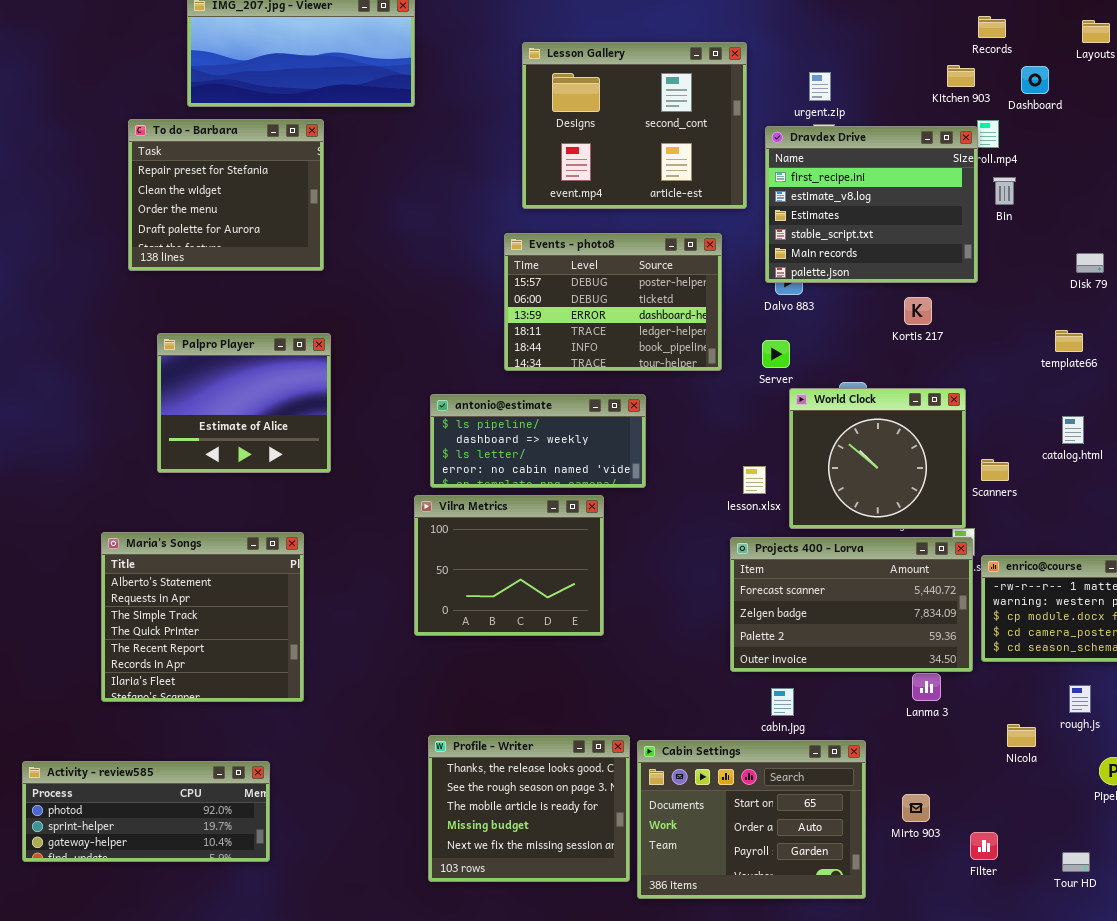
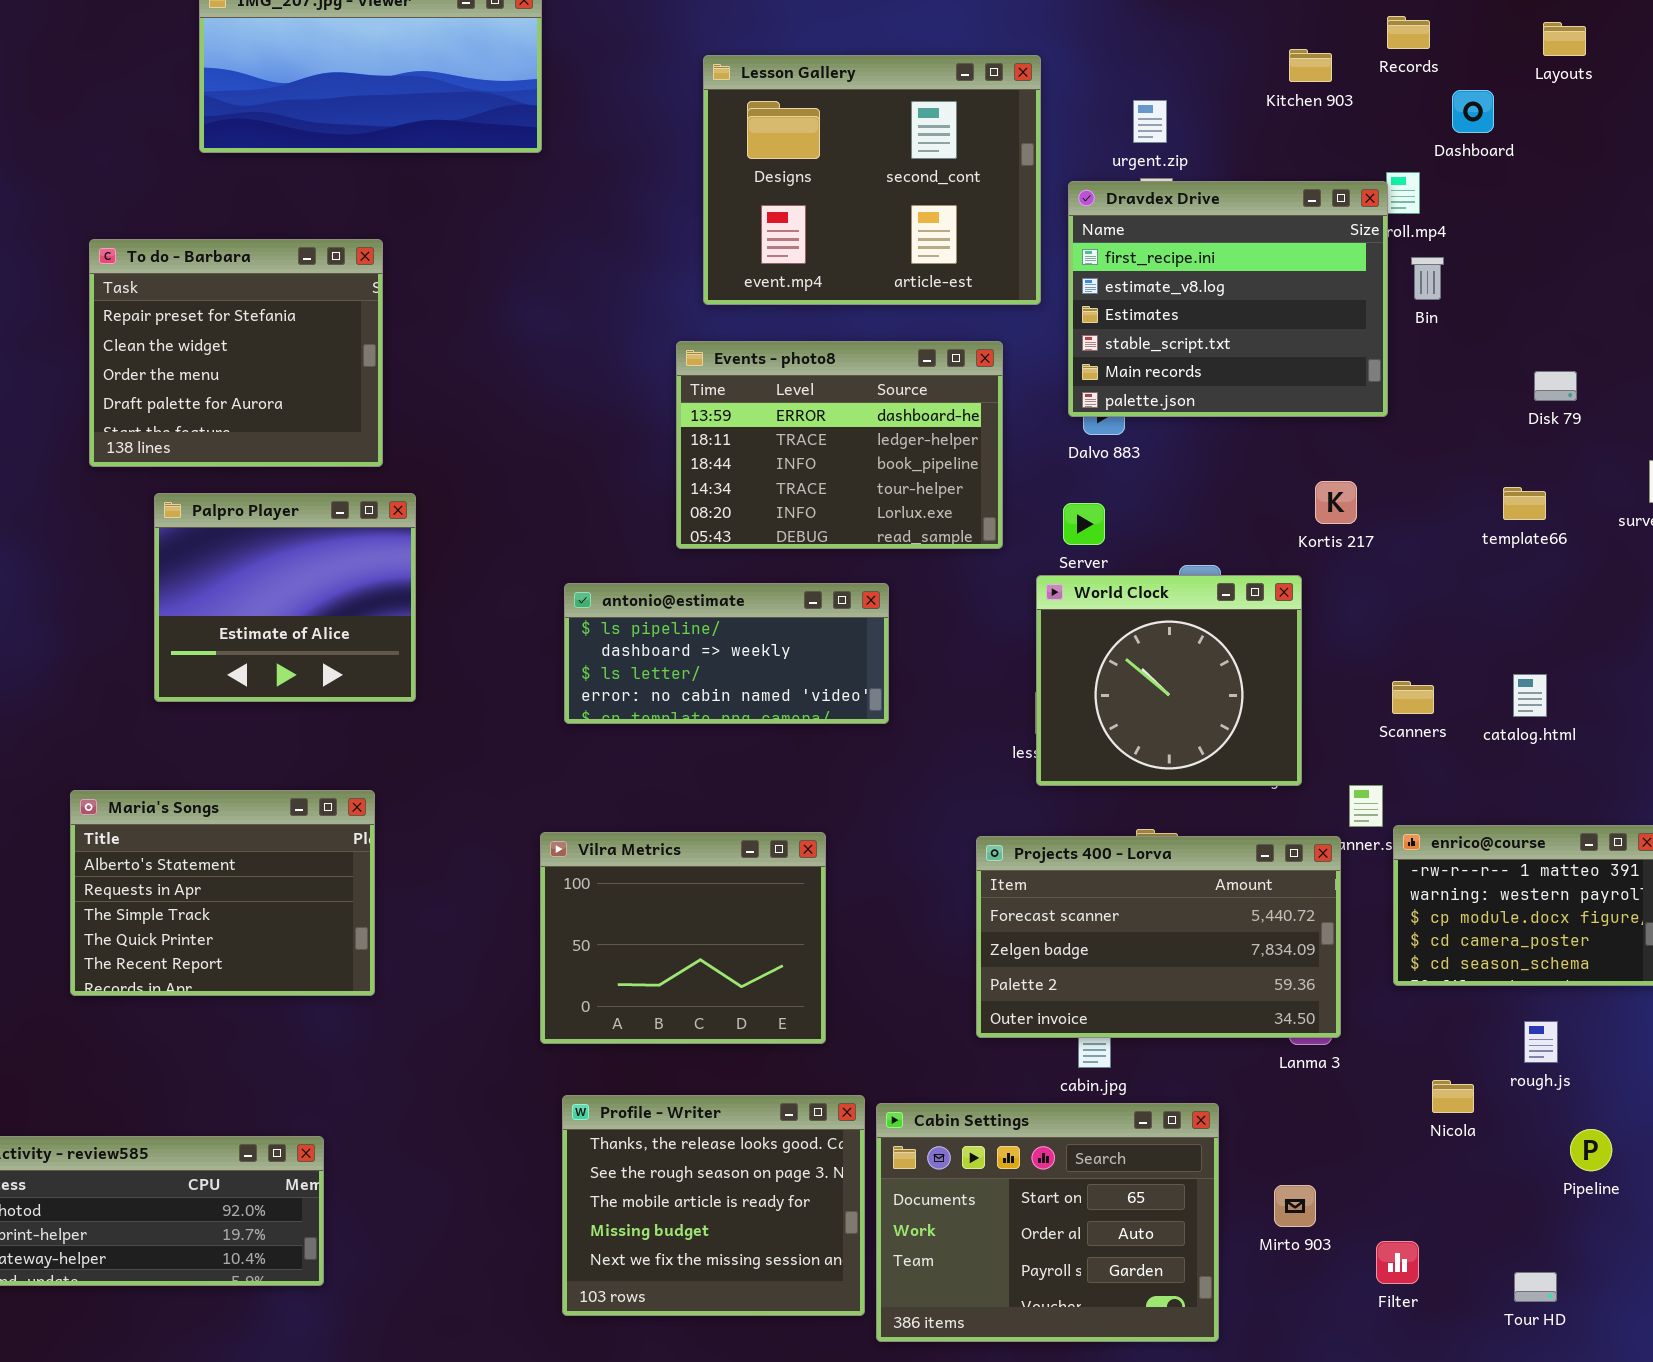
Kitchen 903: [947,65,975,87] -> [1289,49,1332,82], moved
To do - Barbara: [128,119,324,271] -> [89,239,383,467], moved
Events - photo8: [504,233,722,371] -> [676,341,1003,549], scrolled down 2 rows
Kortis 217: [904,297,932,325] -> [1315,481,1357,524], moved
World Clock: [789,388,966,529] -> [1036,575,1302,786], moved
catalog.html: [1062,416,1084,444] -> [1513,674,1547,717], moved
Vilra Metrics: [414,495,604,636] -> [540,832,826,1044], moved
Maria's Songs: [101,532,304,702] -> [70,790,375,996], resized
Projects 400 - Lorva: [730,537,973,672] -> [976,836,1341,1038], moved

